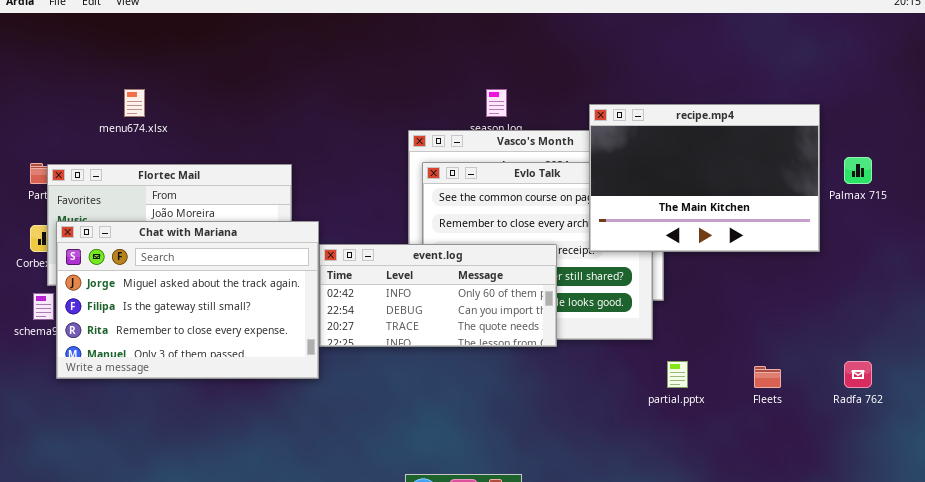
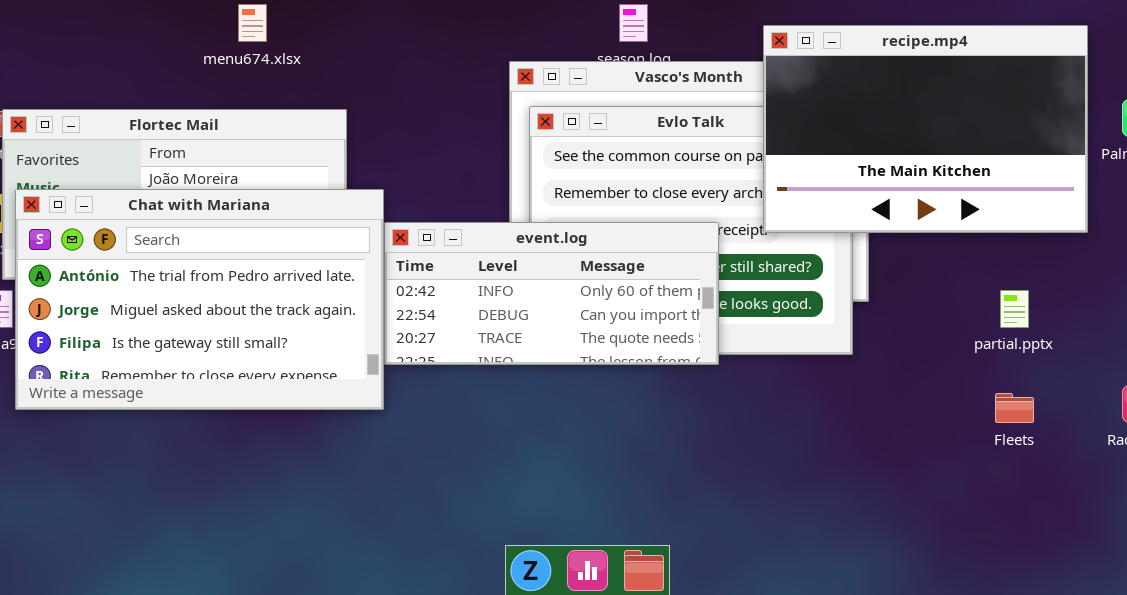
menu674.xlsx: [124,89,145,117] -> [238,4,267,42], moved
Chat with Mariana: [56,221,319,379] -> [15,189,384,410], scrolled up 1 row
partial.pptx: [667,361,688,388] -> [1000,290,1029,328], moved

